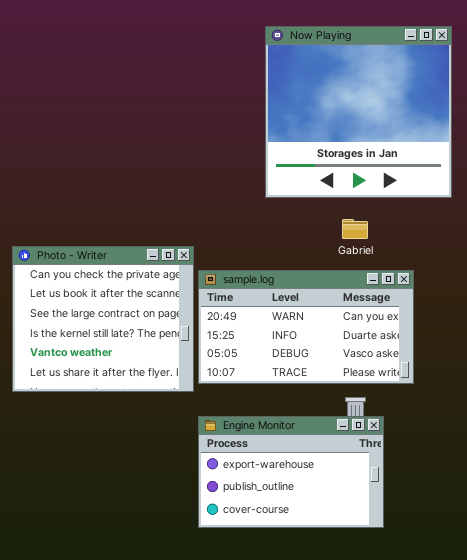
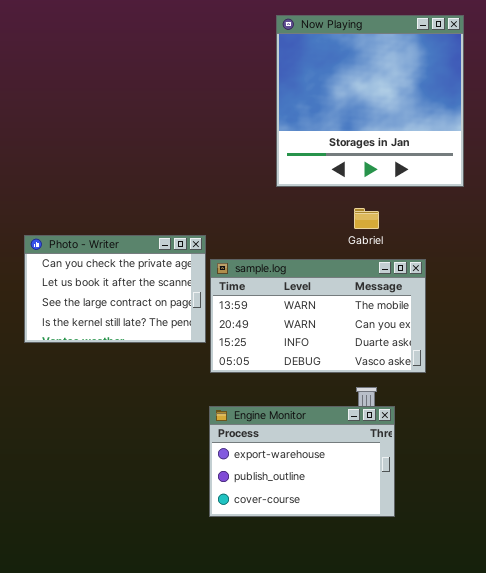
Photo - Writer: [12,246,194,392] -> [24,235,206,343], resized
sample.log: [198,270,414,384] -> [210,259,426,373], scrolled up 1 row

